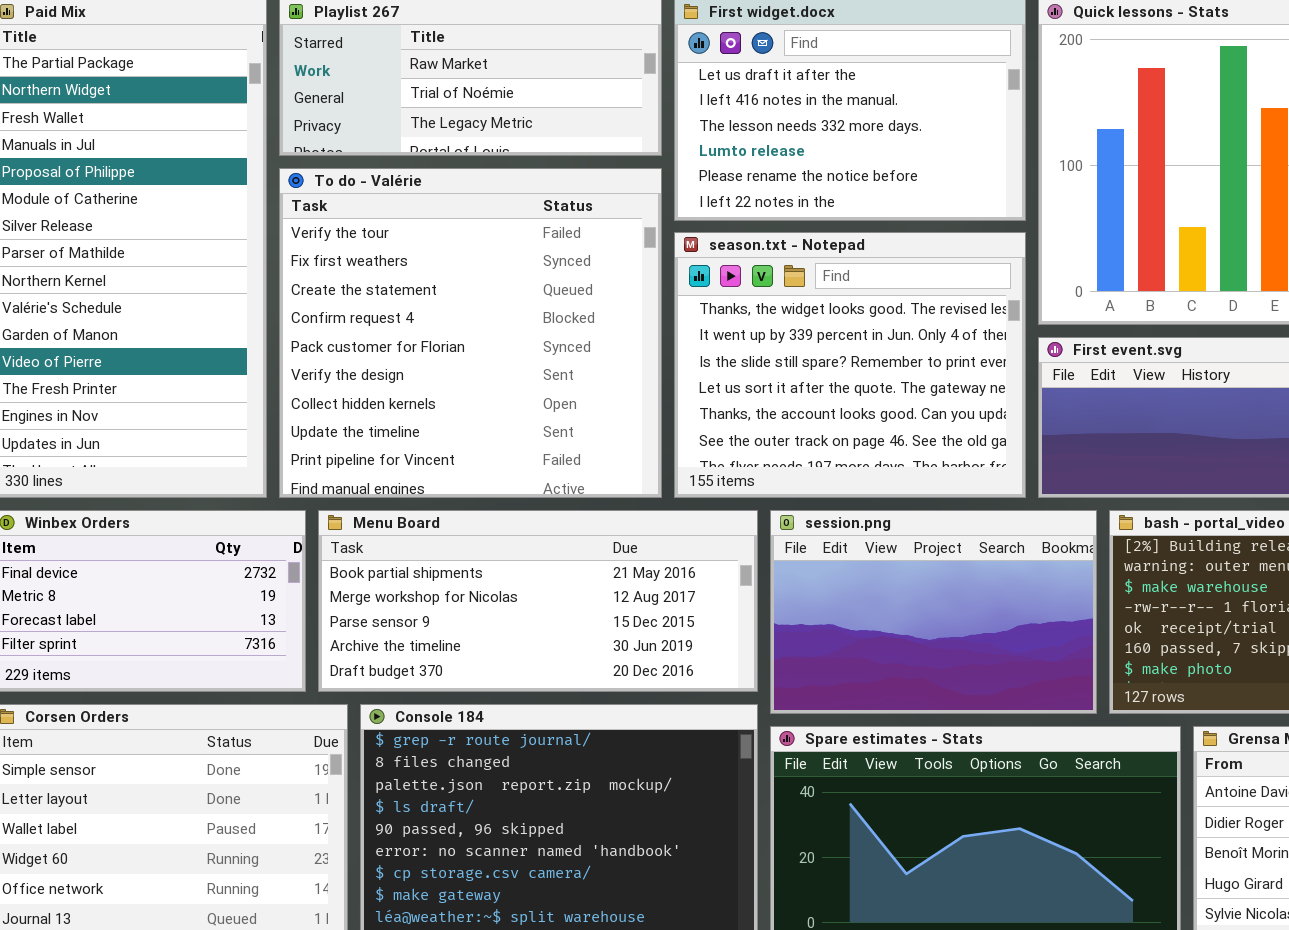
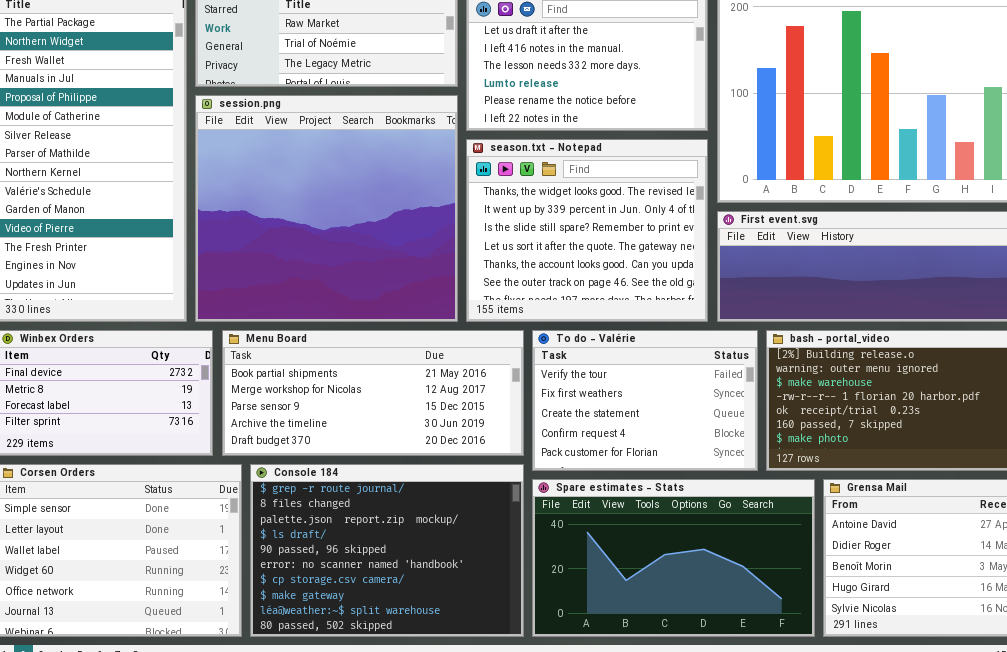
To do - Valérie: [279,168,662,498] -> [532,330,758,471], moved, resized
session.png: [770,510,1097,714] -> [195,95,458,322], moved, resized

